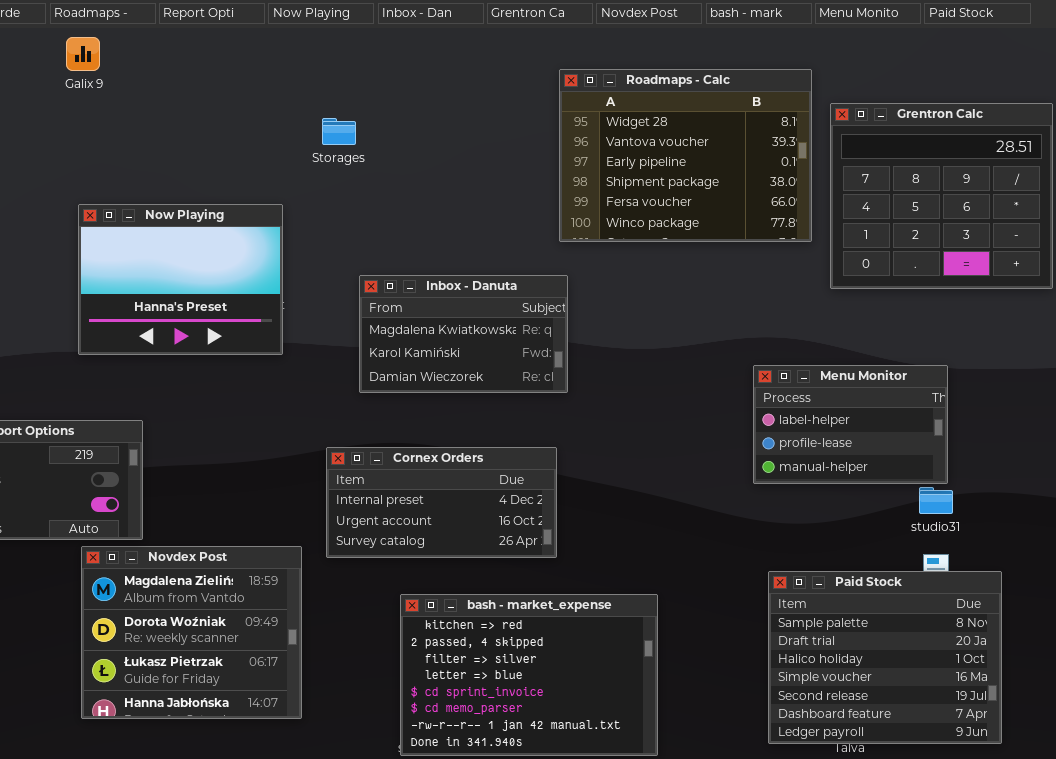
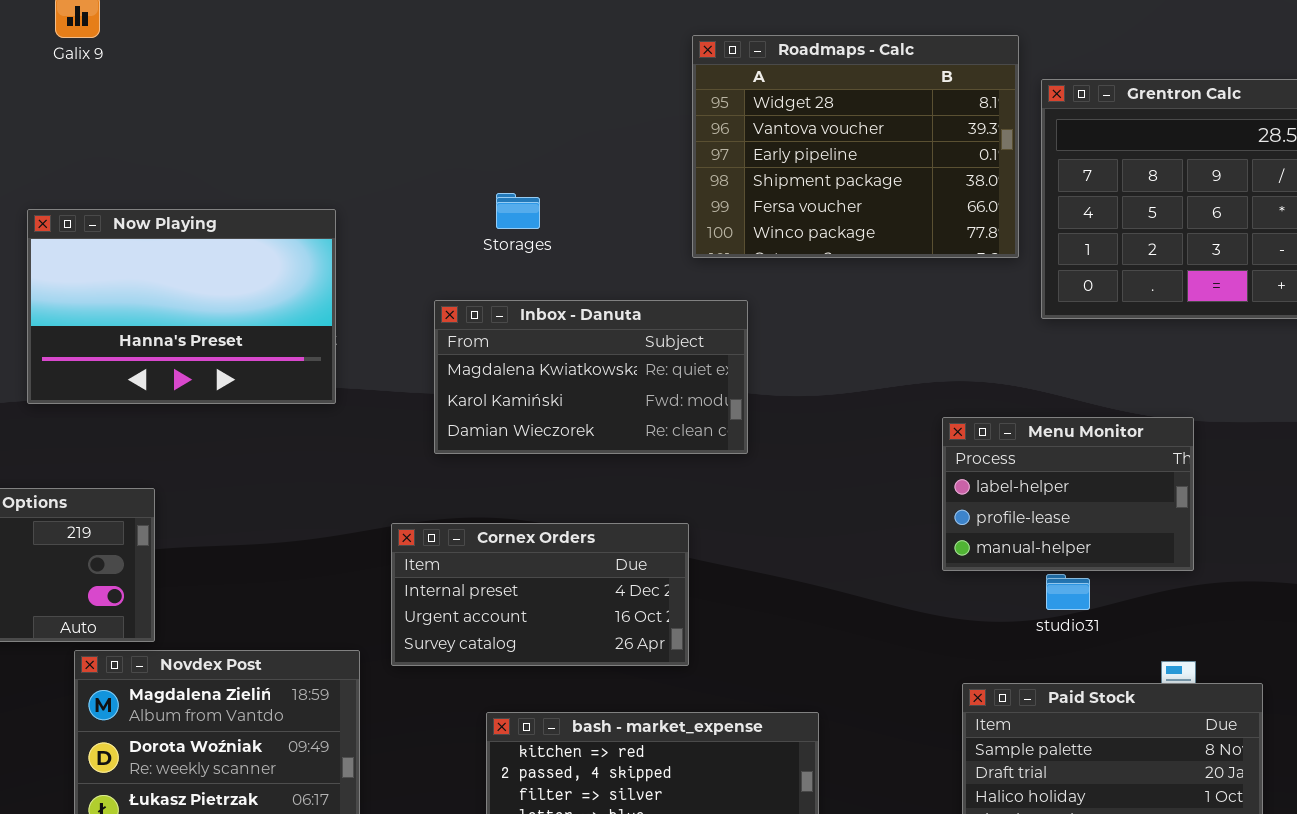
Storages: [322,118,356,145] -> [496,193,540,229], moved
Now Playing: [78,204,283,355] -> [27,209,336,404], resized
Inbox - Danuta: [359,275,568,393] -> [434,300,748,454], resized
studio31: [919,487,953,514] -> [1046,574,1090,610], moved

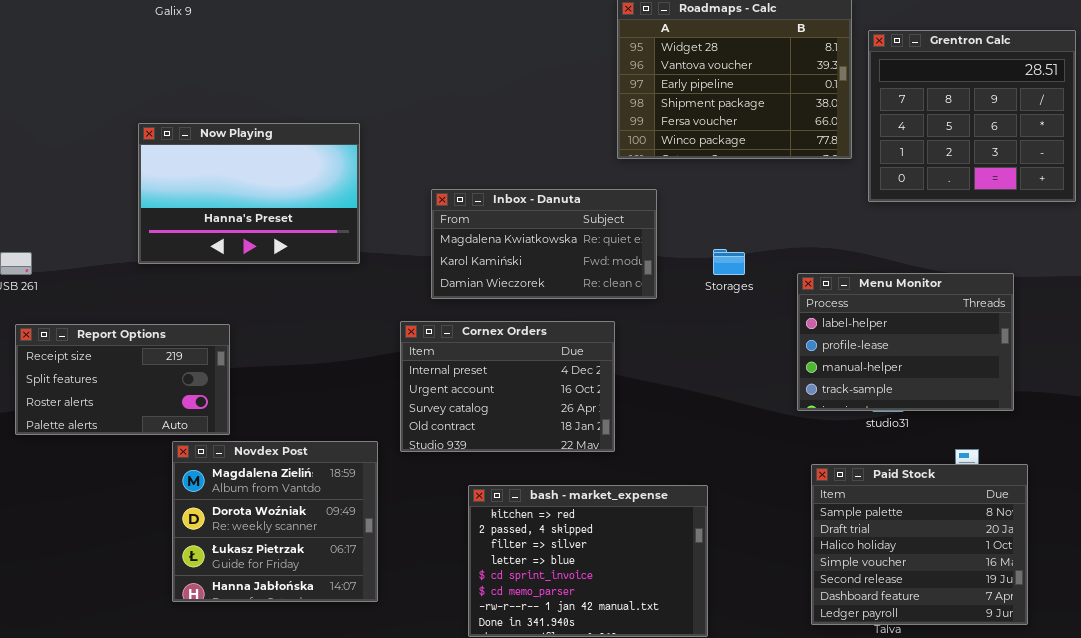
Storages: [496,193,540,229] -> [713,249,745,275], moved
Menu Monitor: [942,417,1194,571] -> [797,273,1014,411], resized
Cornex Orders: [391,523,689,666] -> [400,321,615,452], resized

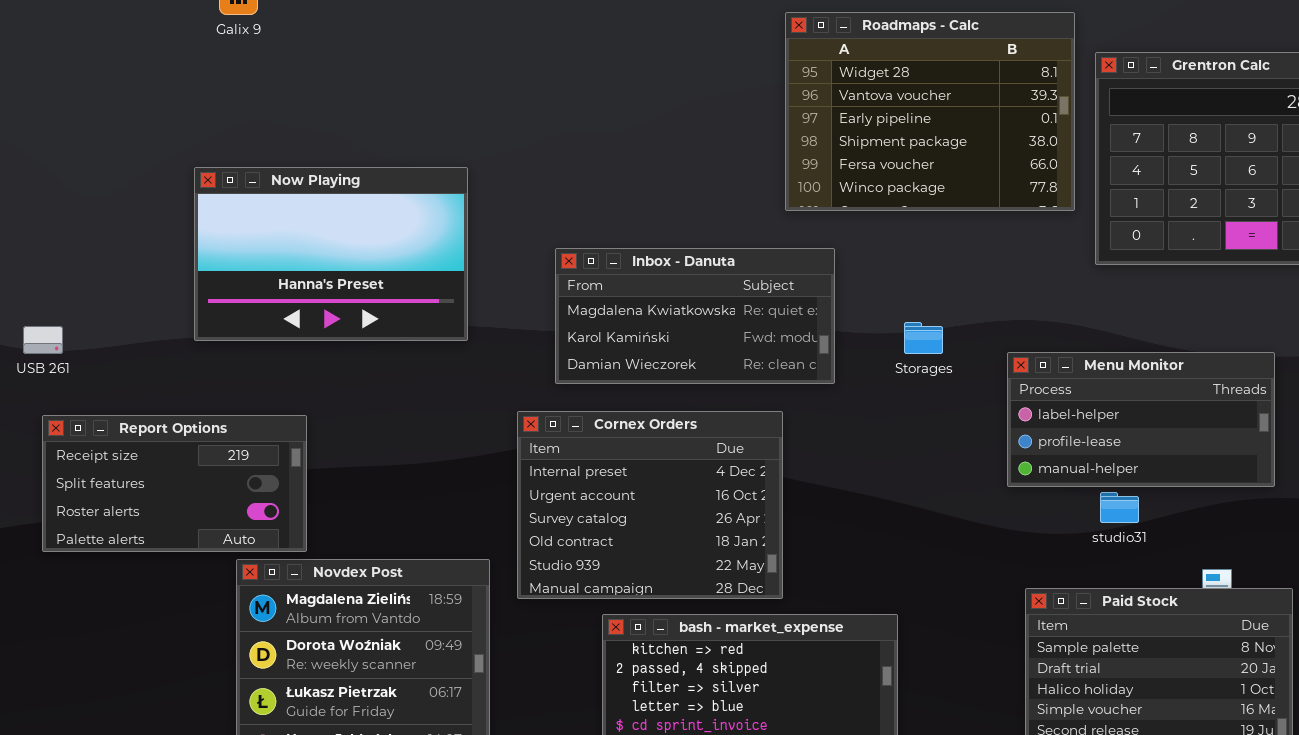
Menu Monitor: [797,273,1014,411] -> [1007,352,1275,487], resized
Cornex Orders: [400,321,615,452] -> [517,411,783,599], resized

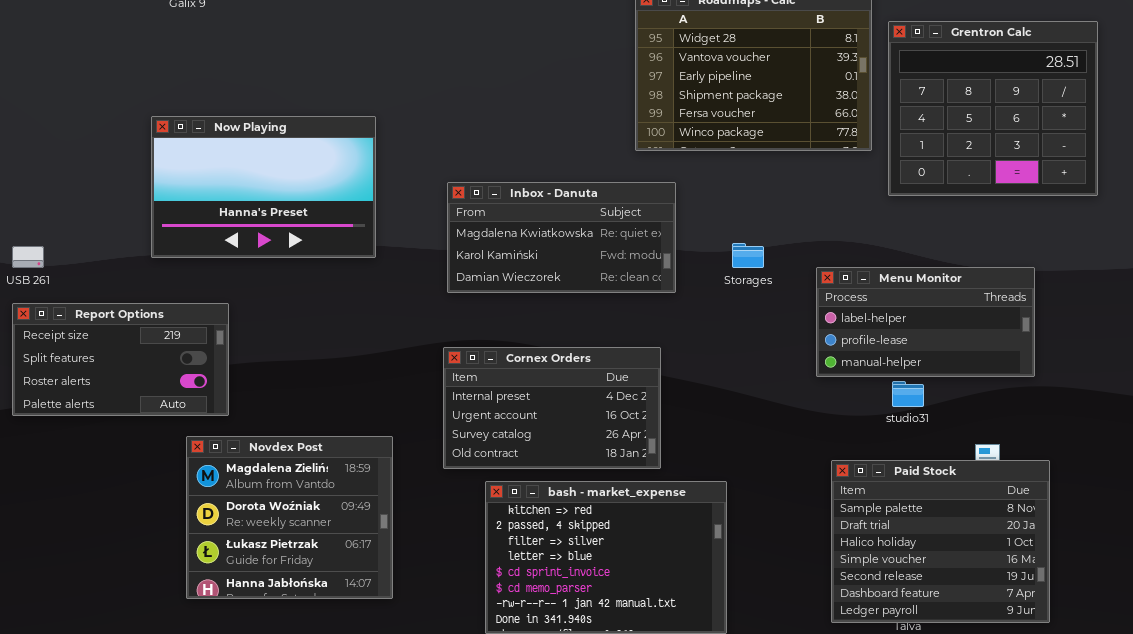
Cornex Orders: [517,411,783,599] -> [443,347,661,469], moved, resized
Report Options: [42,415,307,552] -> [12,303,229,416], moved

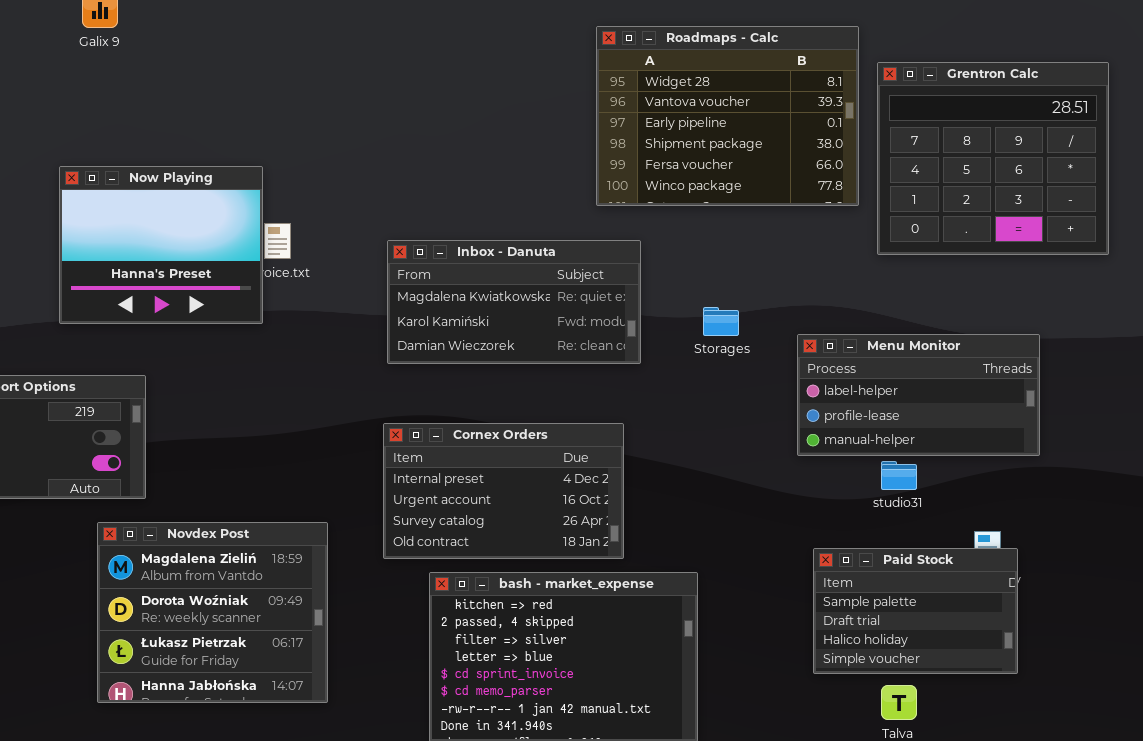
Now Playing: [151,116,376,258] -> [59,166,263,324], resized
Paid Stock: [831,460,1050,623] -> [813,548,1018,674], resized

